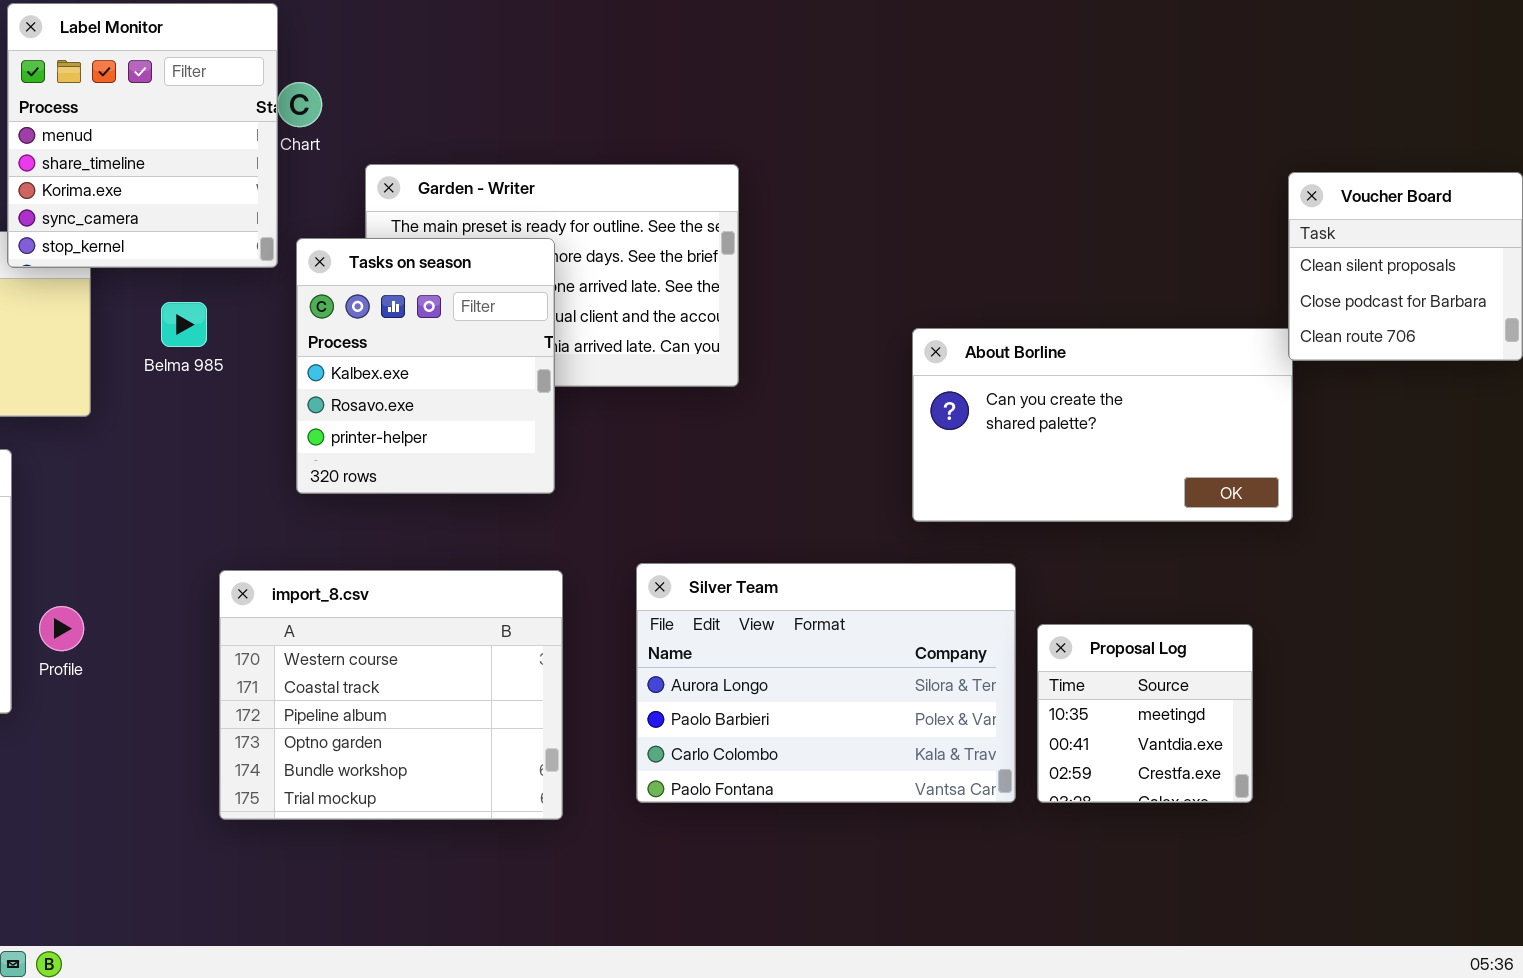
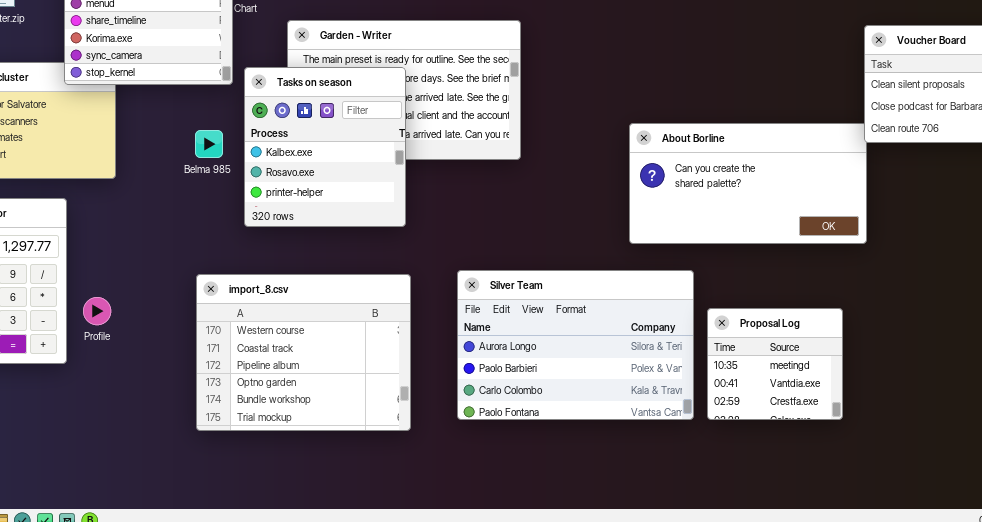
Belma 985: [161,302,207,347] -> [195,130,223,158], moved

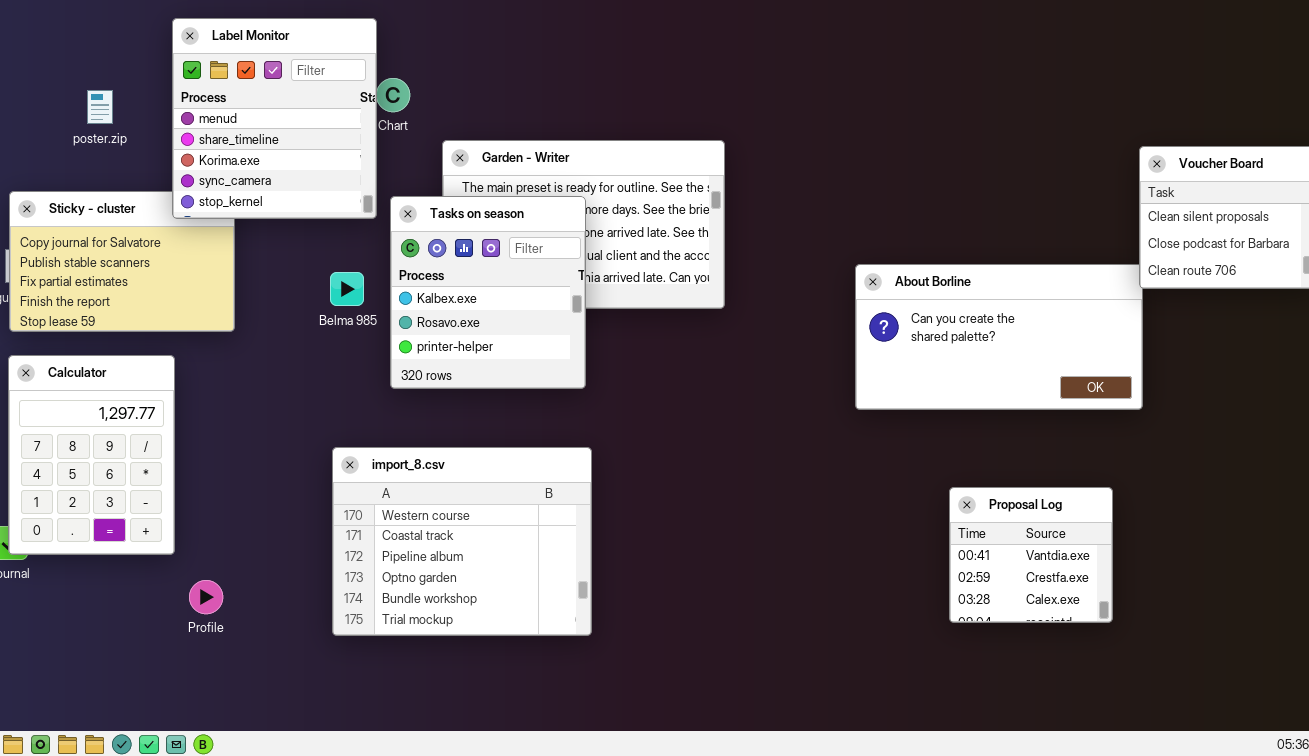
Silver Team: [457,270,694,420] -> none, closed
Profile: [83,297,111,325] -> [189,580,223,614], moved
Proposal Log: [707,308,843,420] -> [949,487,1113,623], scrolled down 1 row

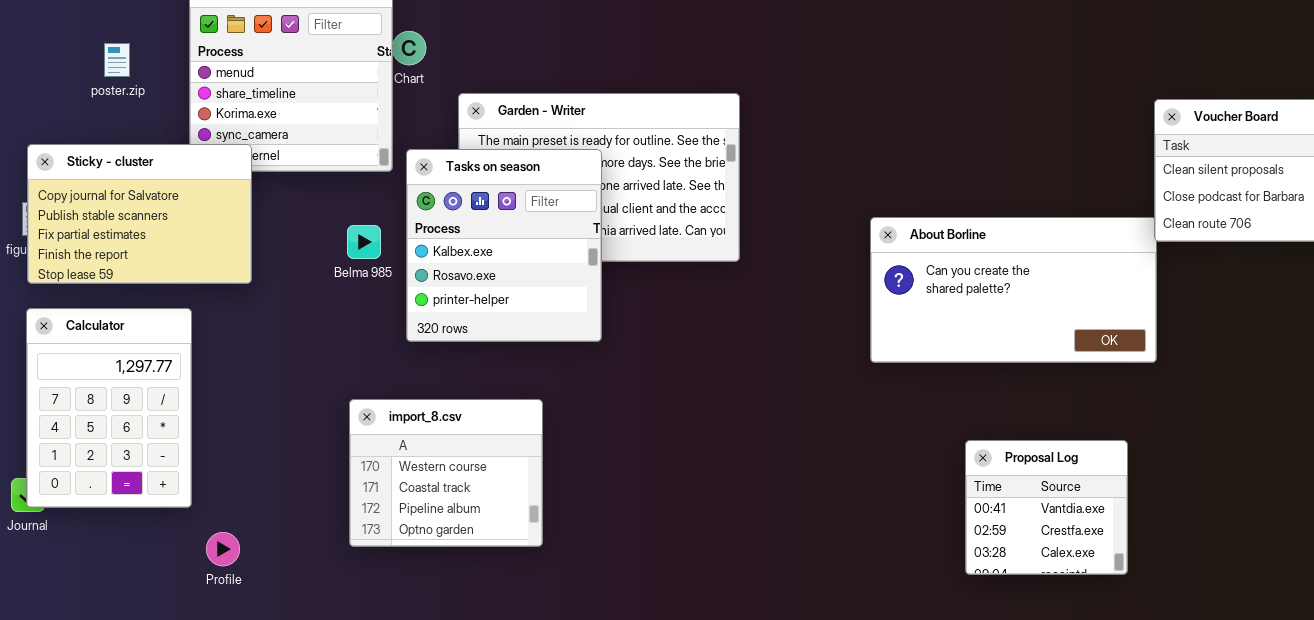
Sticky - cluster: [9,191,235,332] -> [27,144,252,284], raised
import_8.csv: [332,447,592,636] -> [349,399,543,547], resized

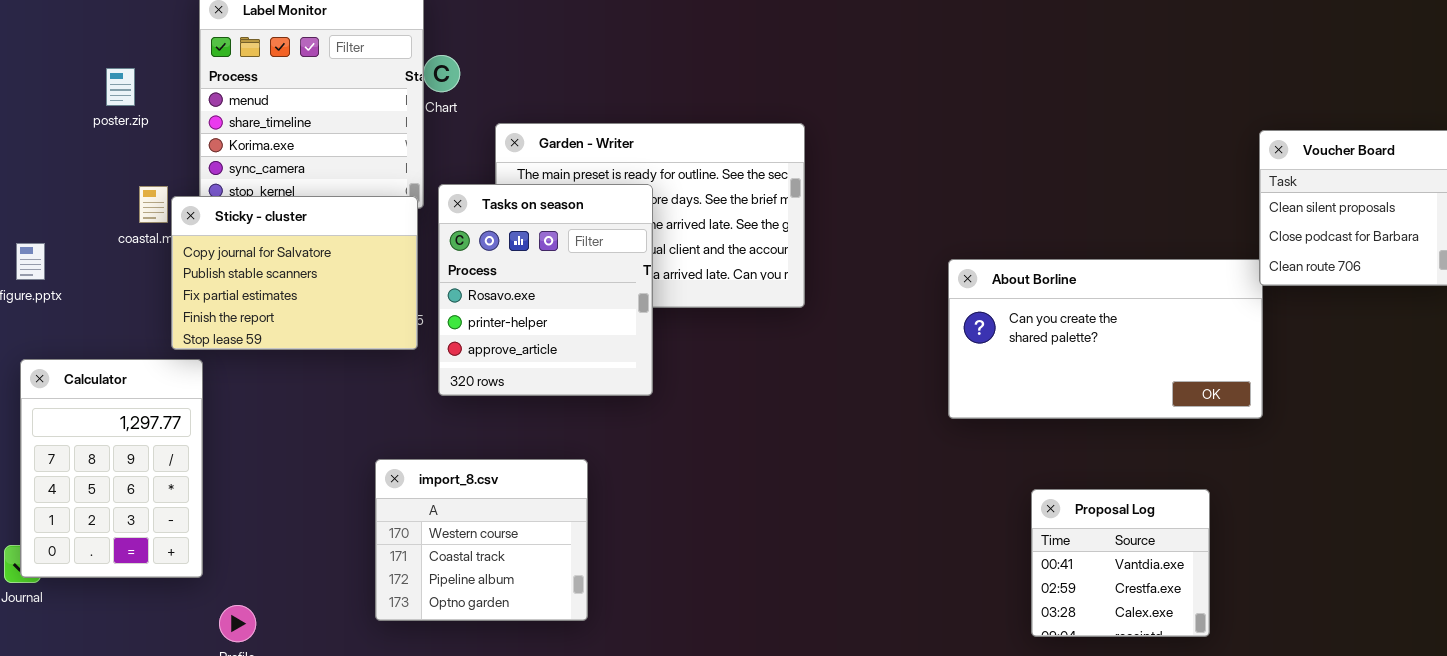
Sticky - cluster: [27,144,252,284] -> [171,196,418,350], moved
Tasks on season: [406,149,602,342] -> [438,184,653,396], scrolled down 1 row
Proposal Log: [965,440,1128,575] -> [1031,489,1210,637], moved

